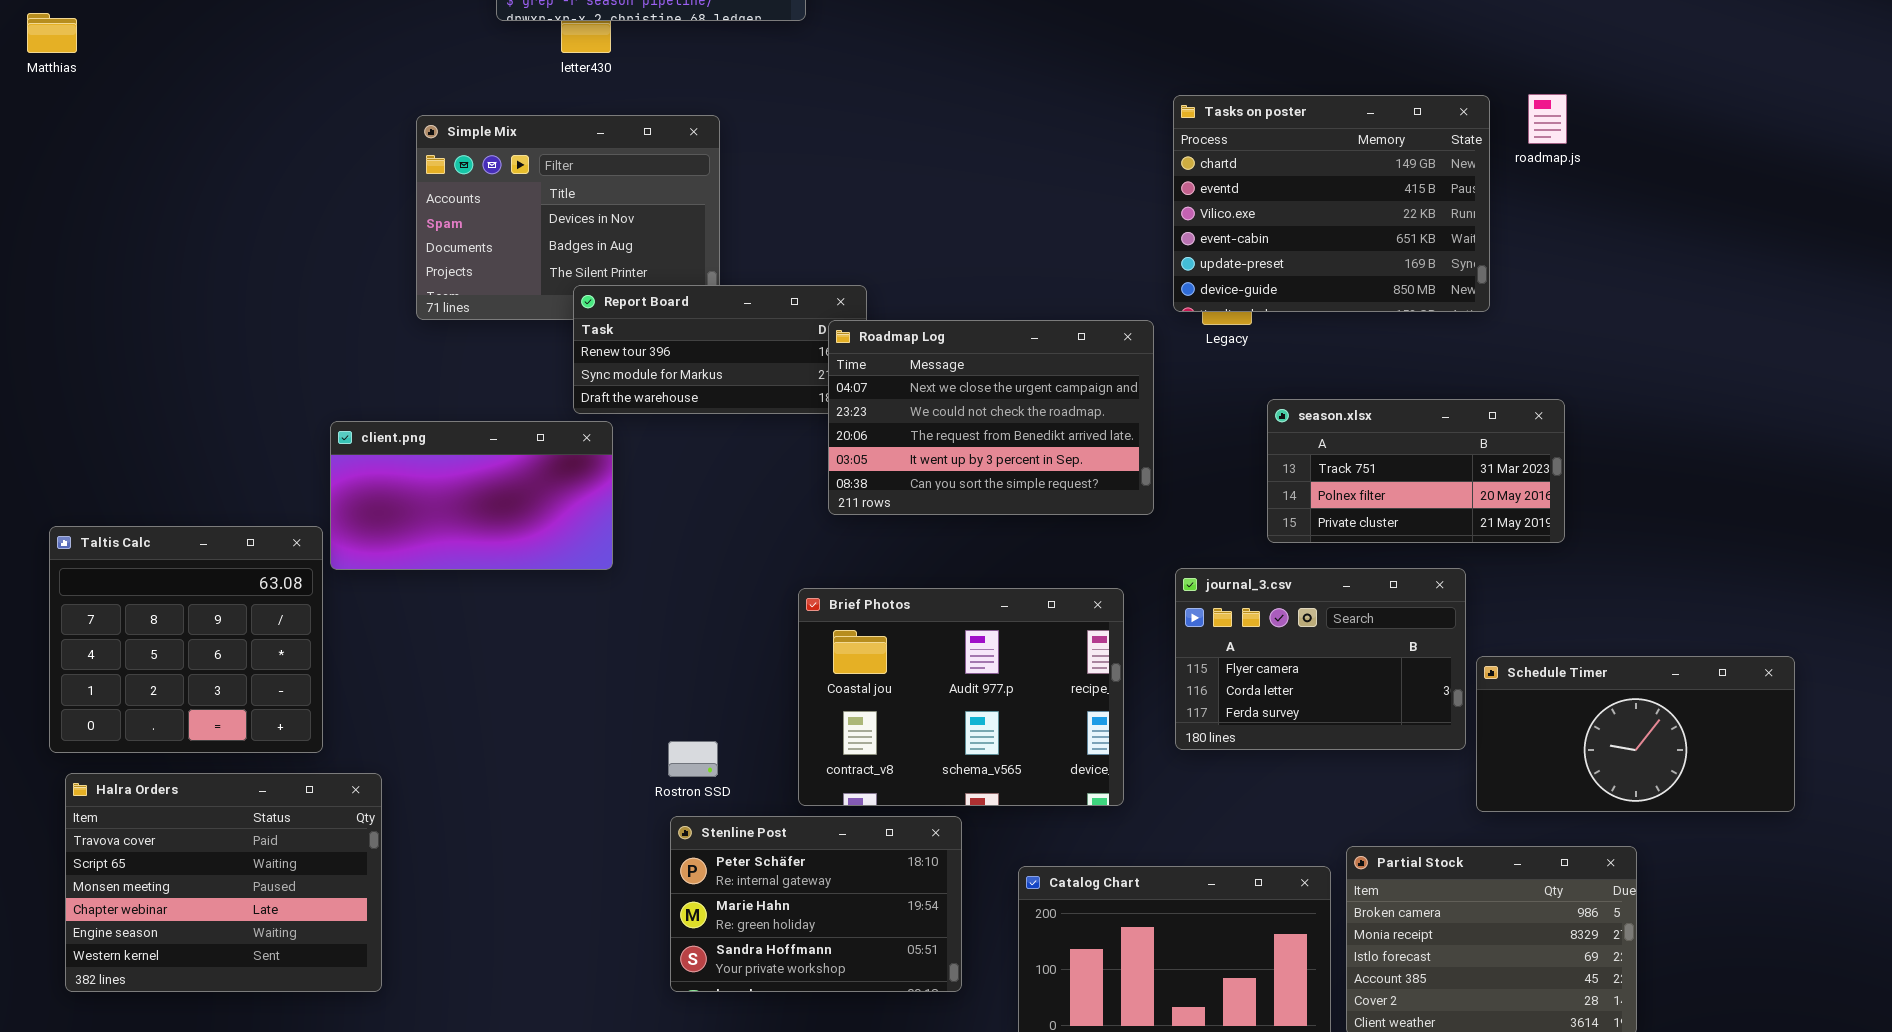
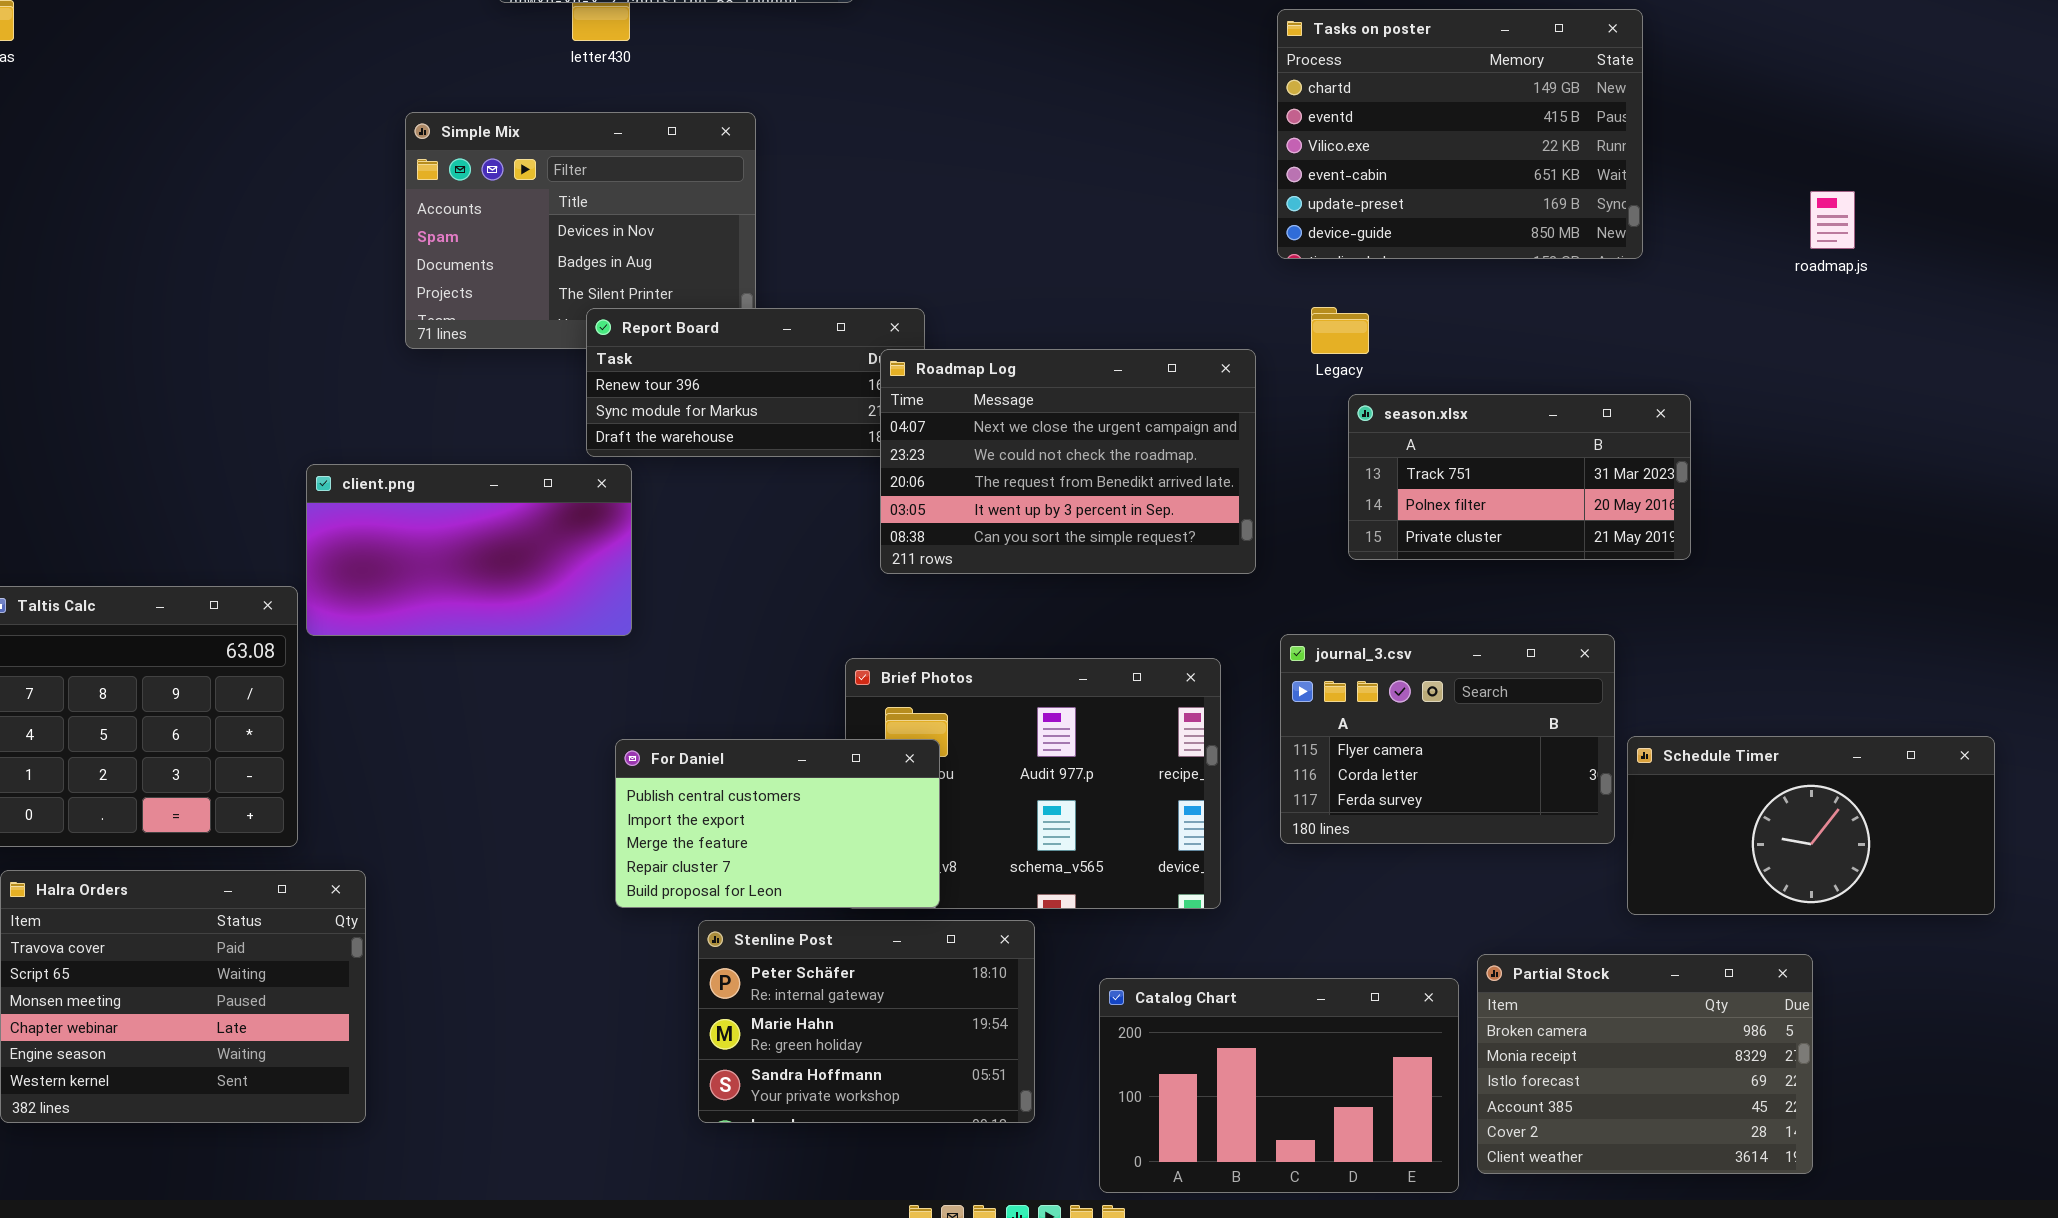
roadmap.js: [1528,94,1567,144] -> [1810,191,1855,249], moved
Tasks on poster: [1173,95,1490,312] -> [1277,9,1643,259], moved
season.xlsx: [1267,399,1565,543] -> [1348,394,1691,560], moved
For Daniel: none -> [615,739,940,908], opened

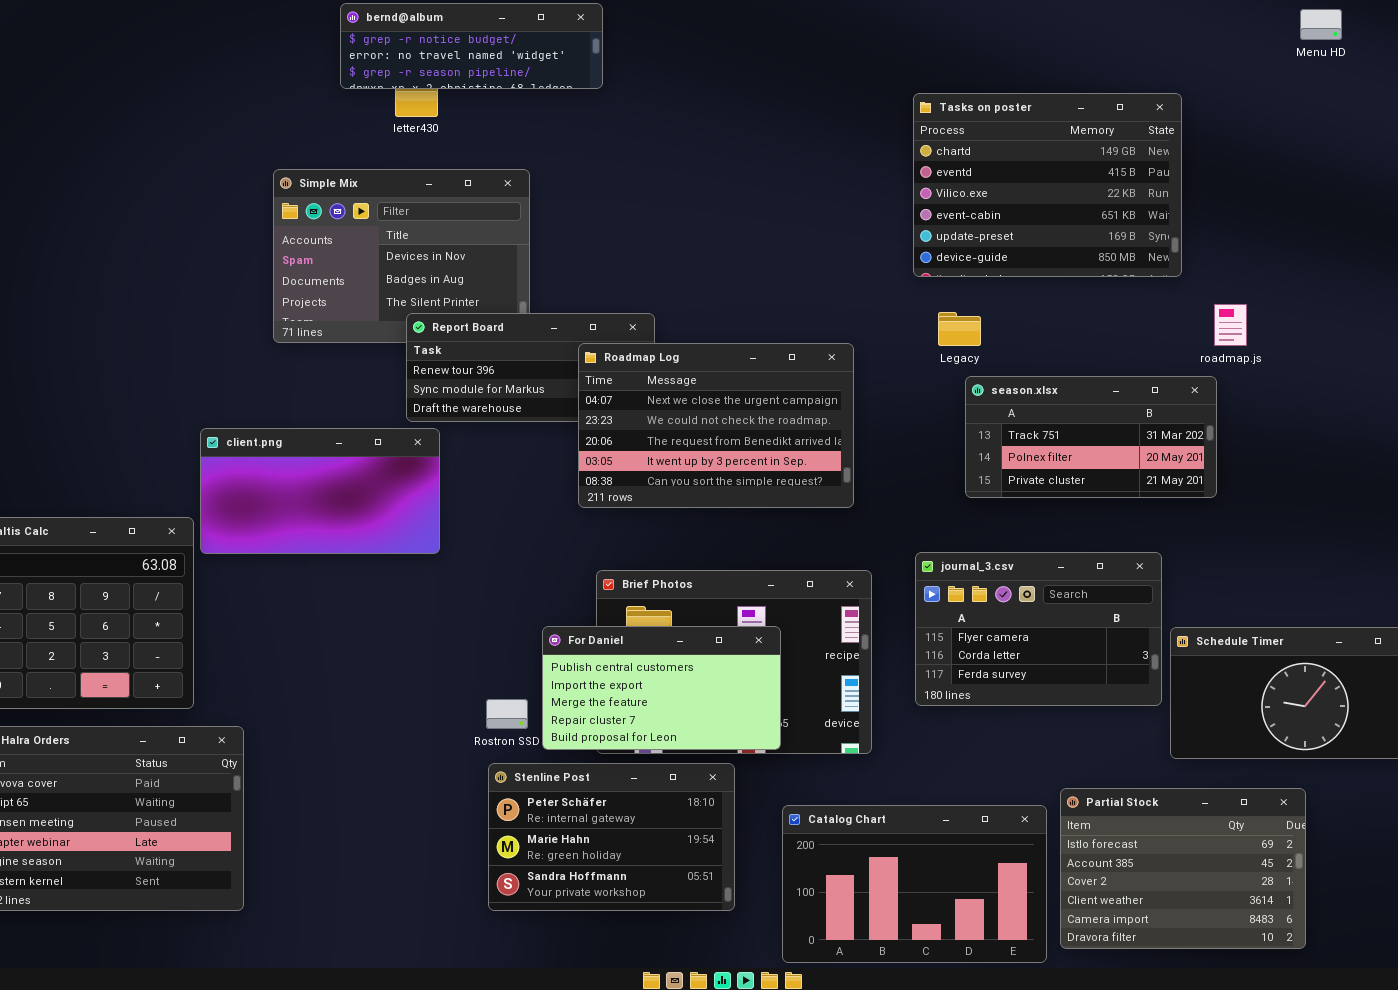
roadmap.js: [1810,191,1855,249] -> [1214,304,1247,346], moved
Roadmap Log: [880,349,1256,574] -> [578,343,854,508], moved
For Daniel: [615,739,940,908] -> [542,626,781,750], moved
Partial Stock: [1477,954,1813,1174] -> [1060,788,1306,949], scrolled down 2 rows

